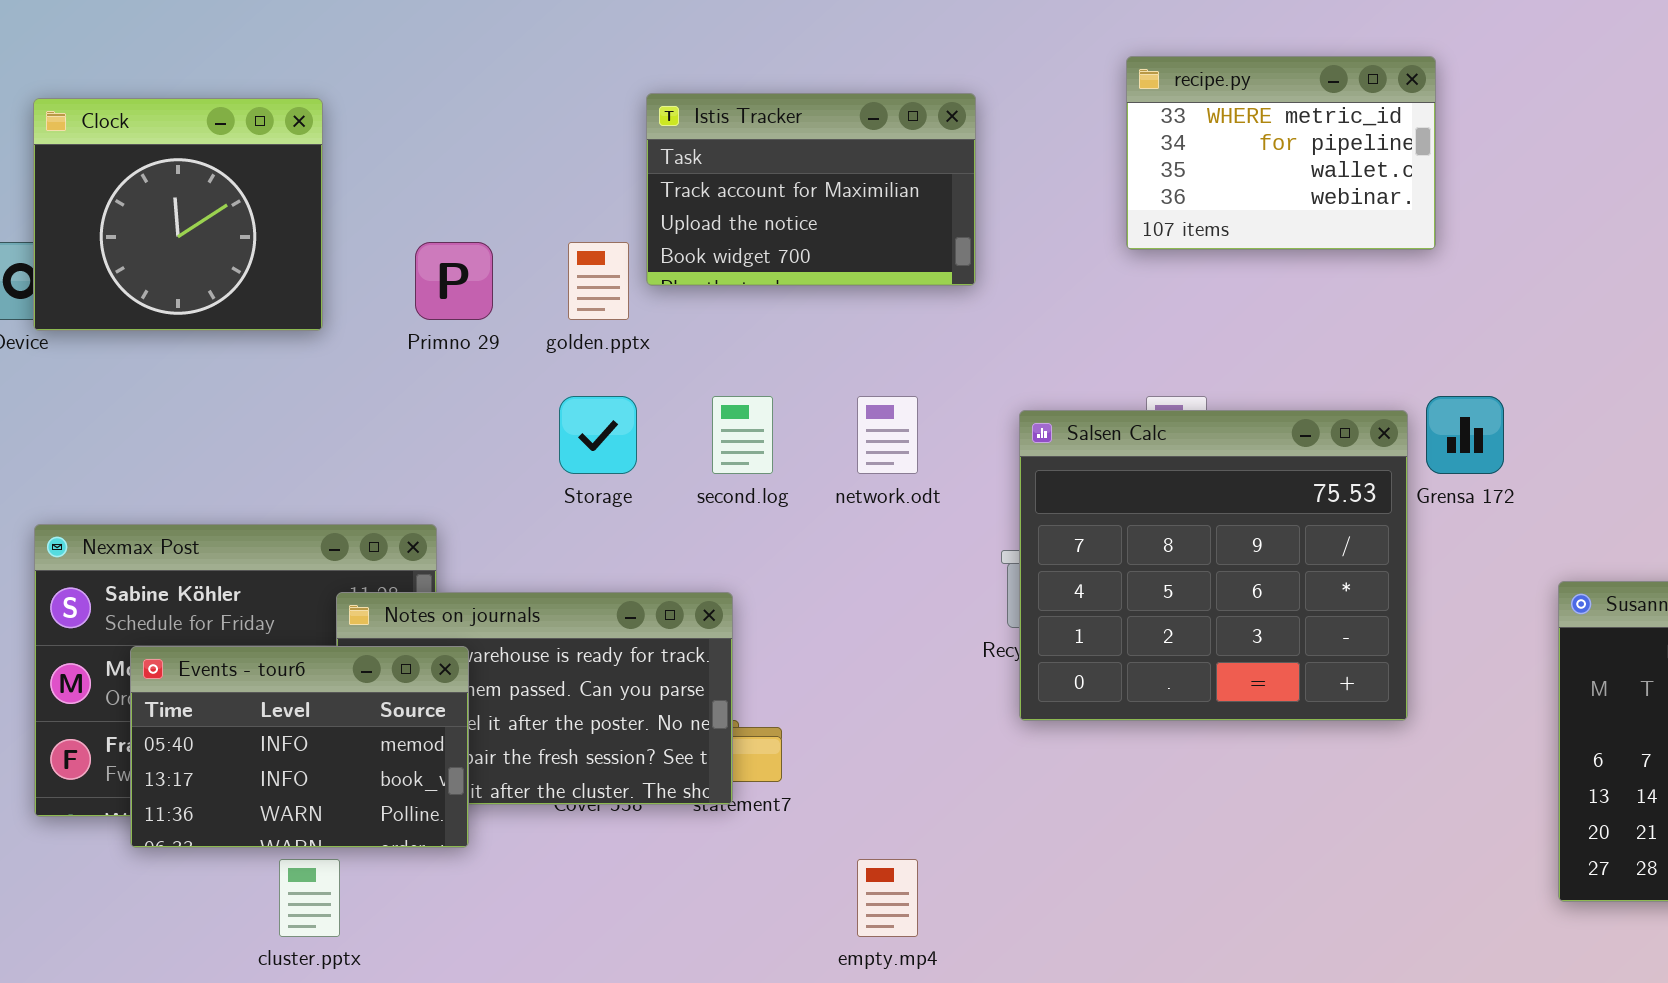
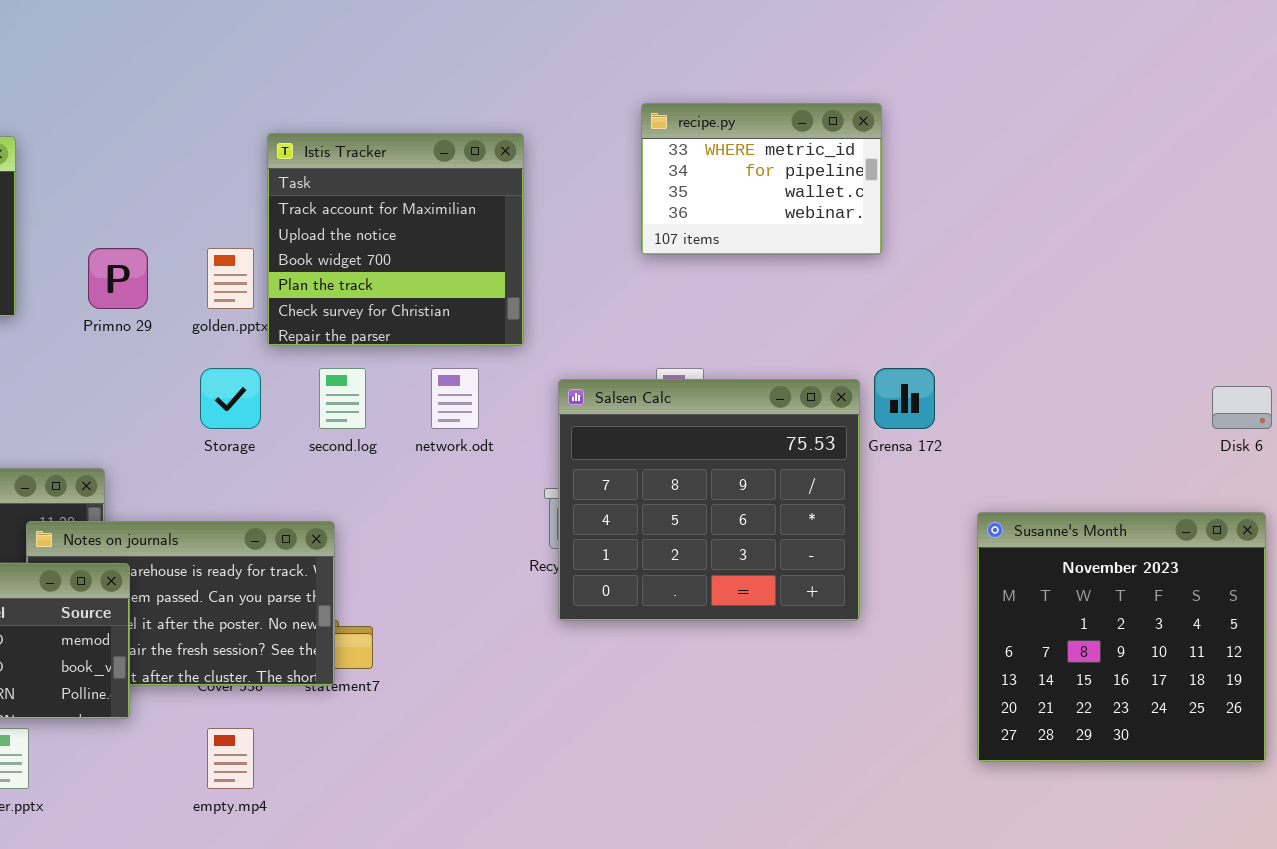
Istis Tracker: [646,93,976,286] -> [267,133,524,346], resized
empty.mp4: [857,859,918,937] -> [207,728,254,789], moved

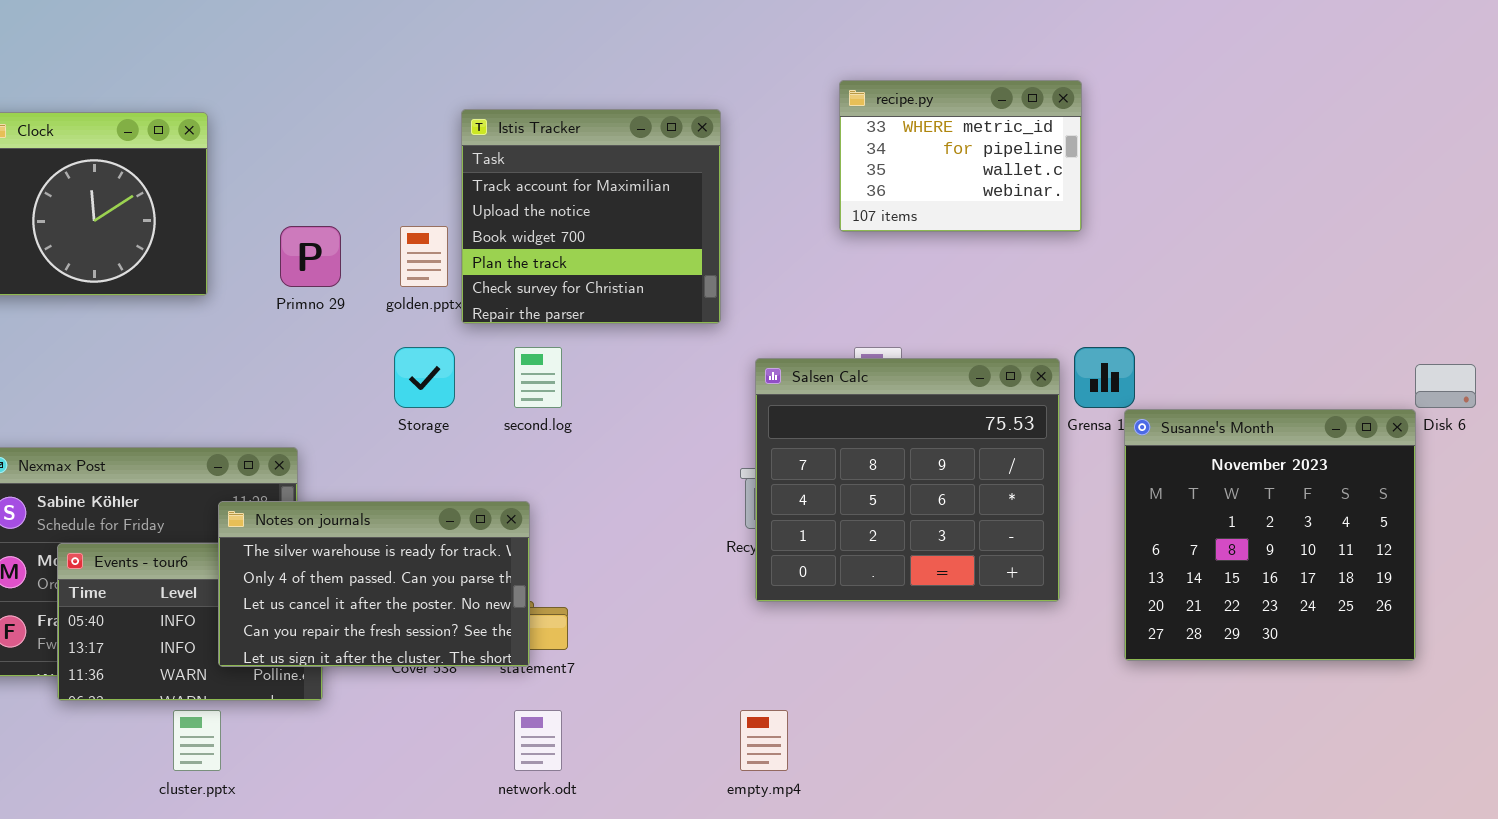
network.odt: [431,368,479,429] -> [514,710,562,771], moved
Susanne's Month: [977,512,1266,762] -> [1124,409,1416,661], moved
Notes on journals: [26,521,335,686] -> [218,501,530,667], raised
empty.mp4: [207,728,254,789] -> [740,710,788,771], moved

